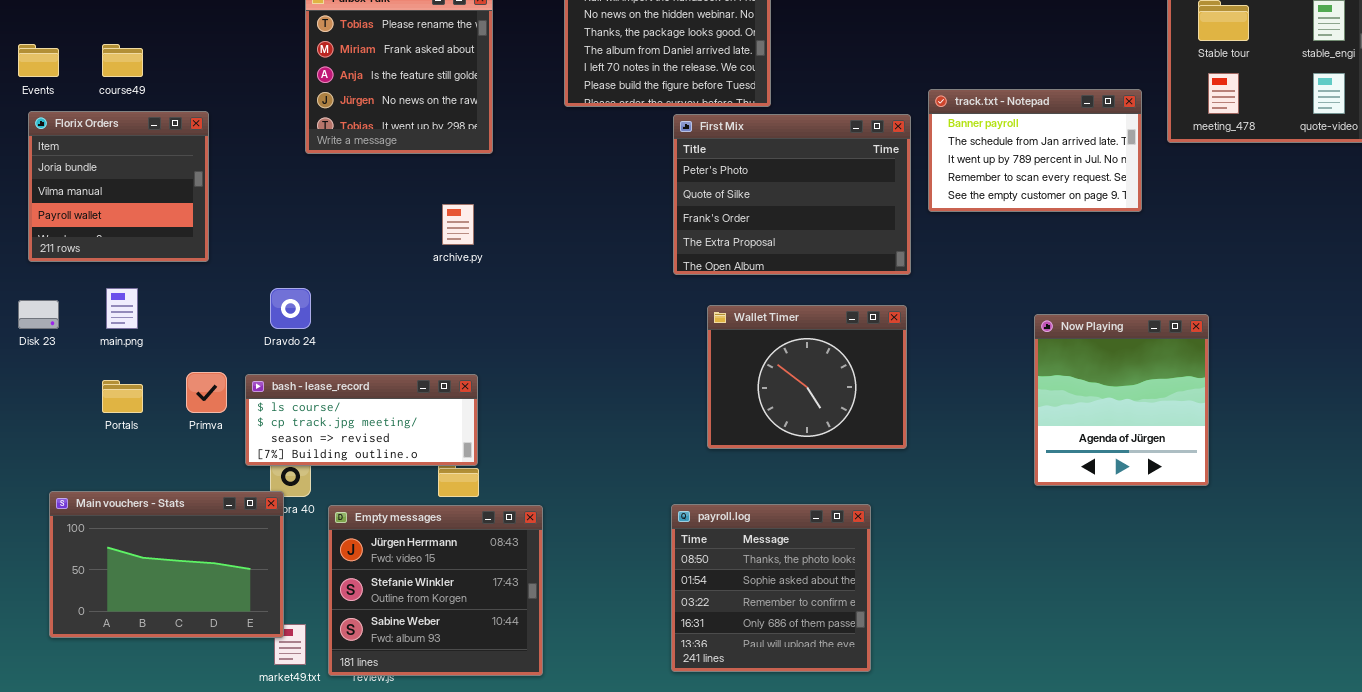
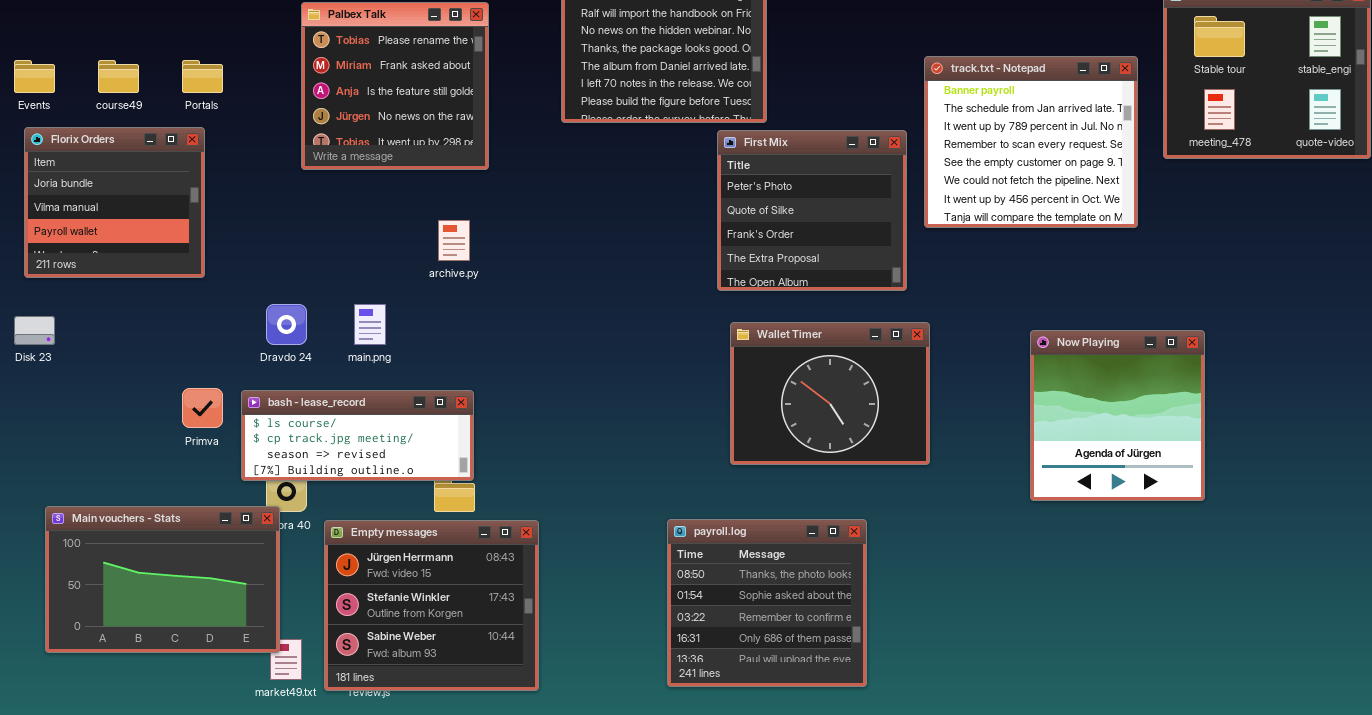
track.txt - Notepad: [928,89,1142,212] -> [924,56,1138,228], resized
First Mix: [673,114,911,275] -> [717,130,907,291], resized
main.png: [106,288,138,329] -> [354,304,386,345], moved
Wallet Timer: [707,305,907,449] -> [730,322,930,465], moved
Portals: [102,380,143,413] -> [182,60,223,93], moved

